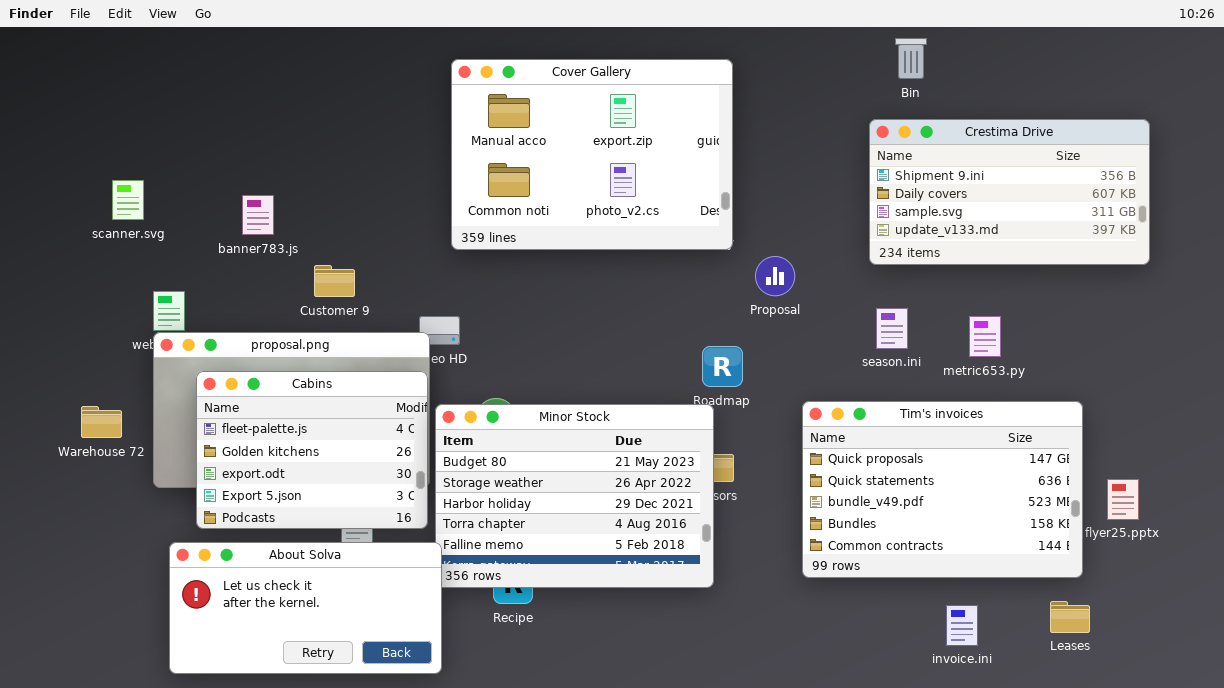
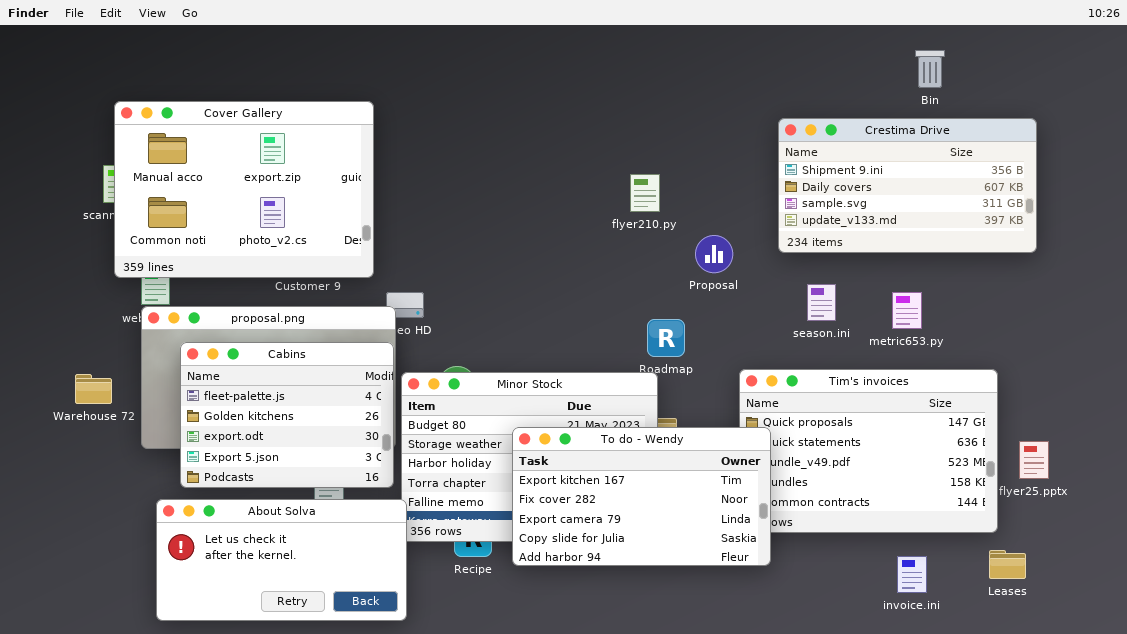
Bin: [895,38,927,79] -> [915,50,945,88], moved
Cover Gallery: [451,59,733,250] -> [114,101,374,278], moved
Crestima Drive: [869,119,1150,265] -> [778,118,1037,253], moved
To do - Wendy: none -> [512,427,771,566], opened
Leases: [1050,601,1090,633] -> [989,550,1026,579], moved
invoice.ini: [946,605,978,646] -> [897,556,927,593], moved

